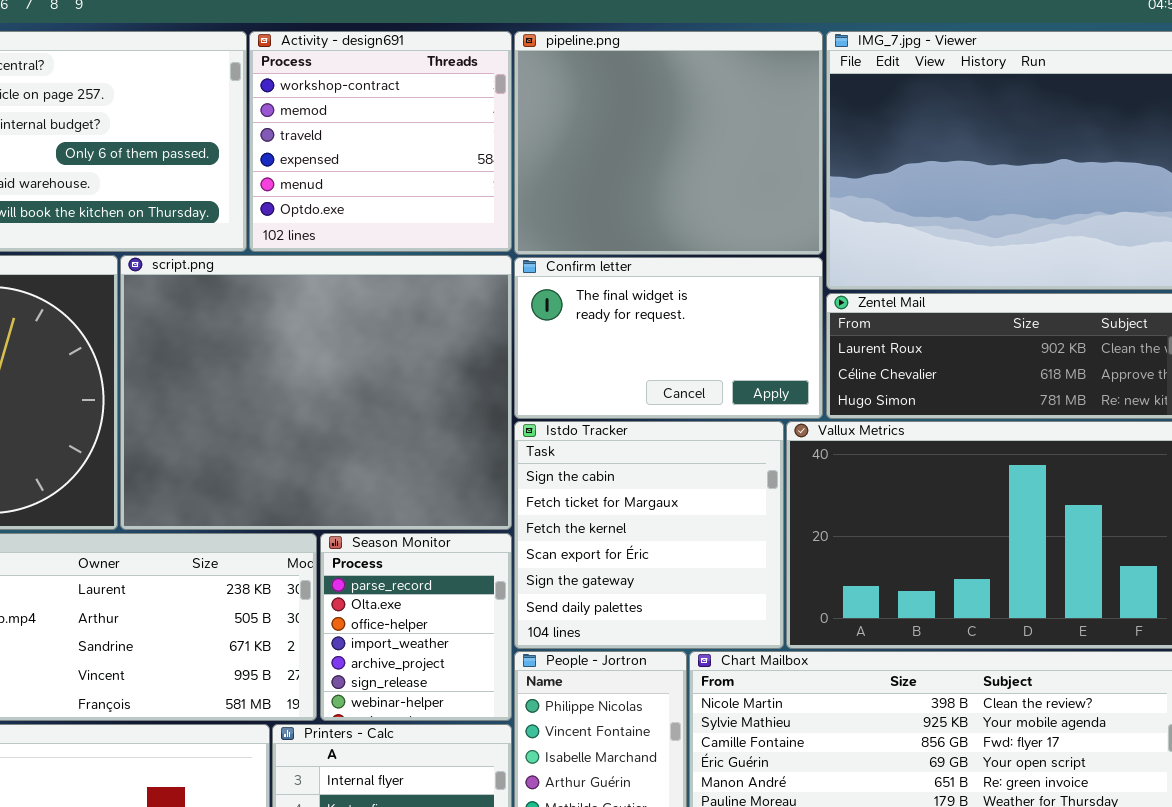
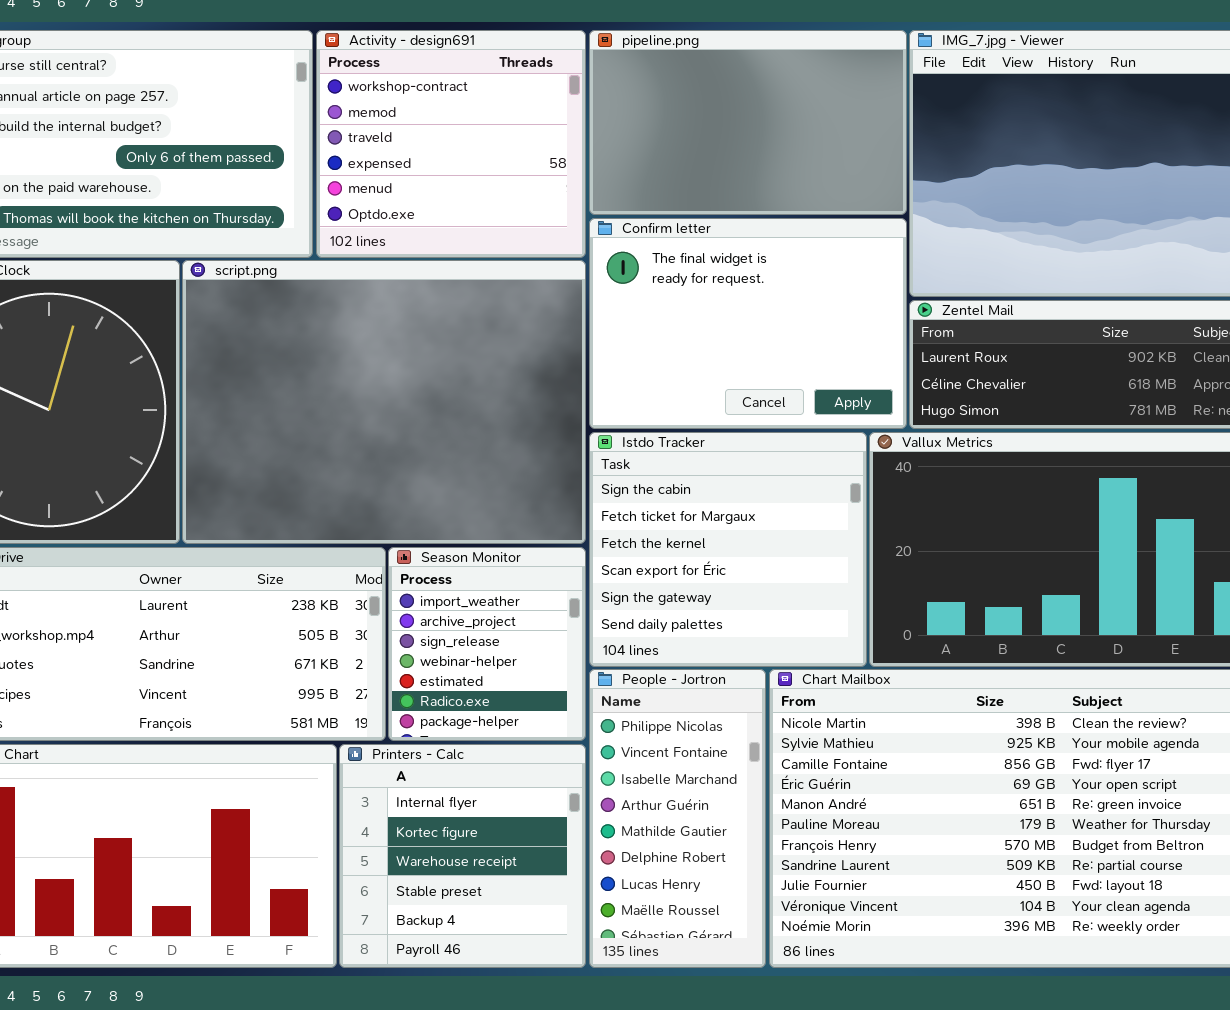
pipeline.png: [514,31,823,255] -> [589,30,907,215], resized
Confirm letter: [514,257,823,419] -> [589,218,907,429], resized
Season Monitor: [320,533,512,721] -> [388,547,586,741], scrolled down 3 rows

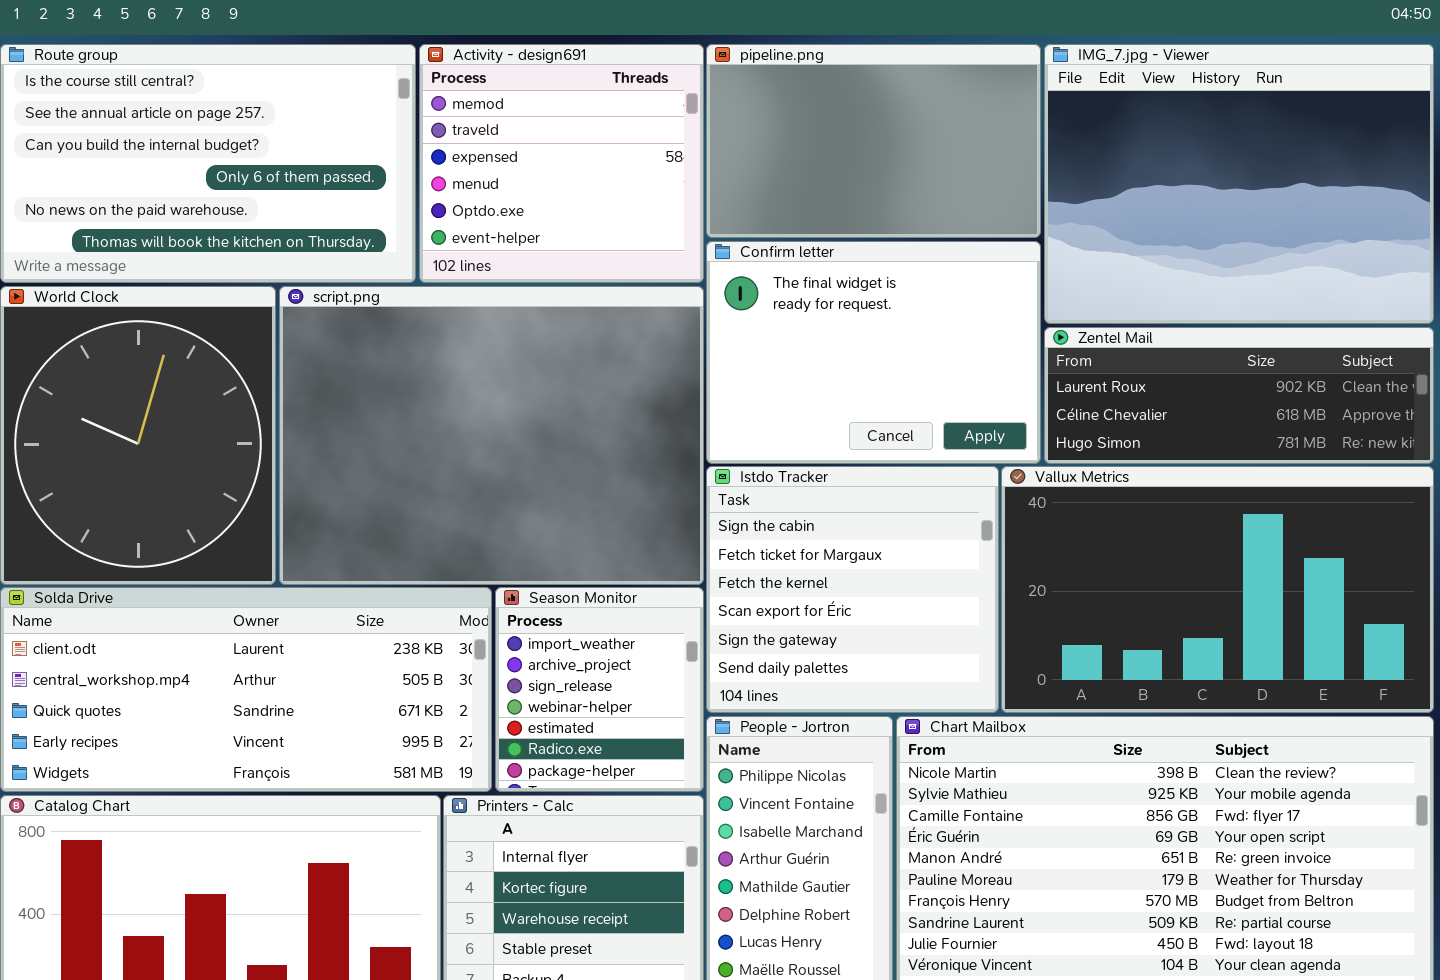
Activity - design691: [316,30,586,258] -> [419,44,704,283], scrolled down 1 row

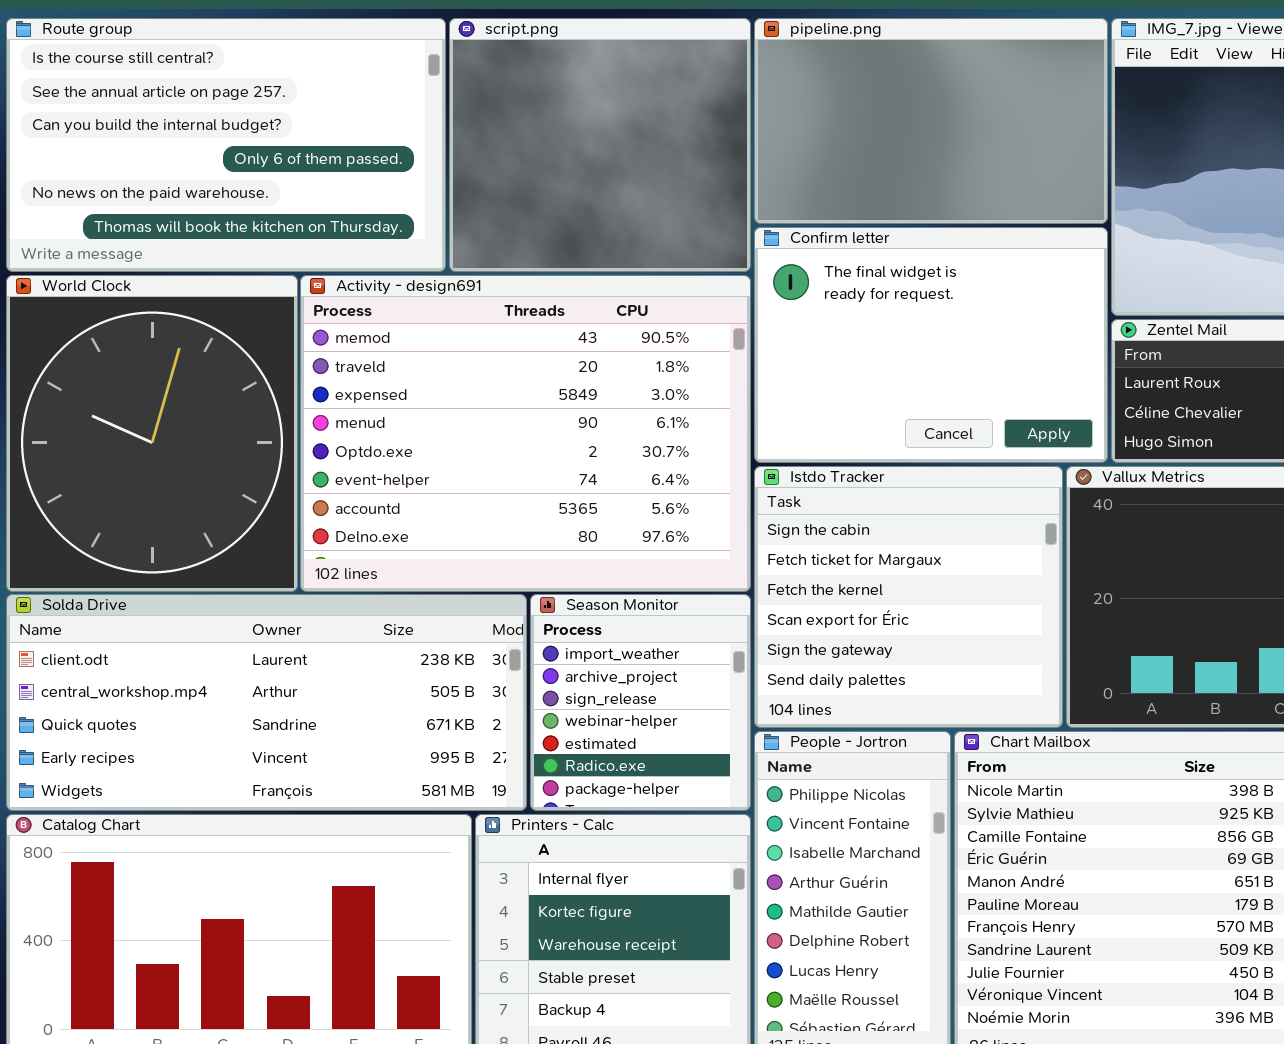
Activity - design691: [419,44,704,283] -> [300,275,751,592], moved, resized
script.png: [279,286,704,585] -> [449,18,751,272], moved, resized

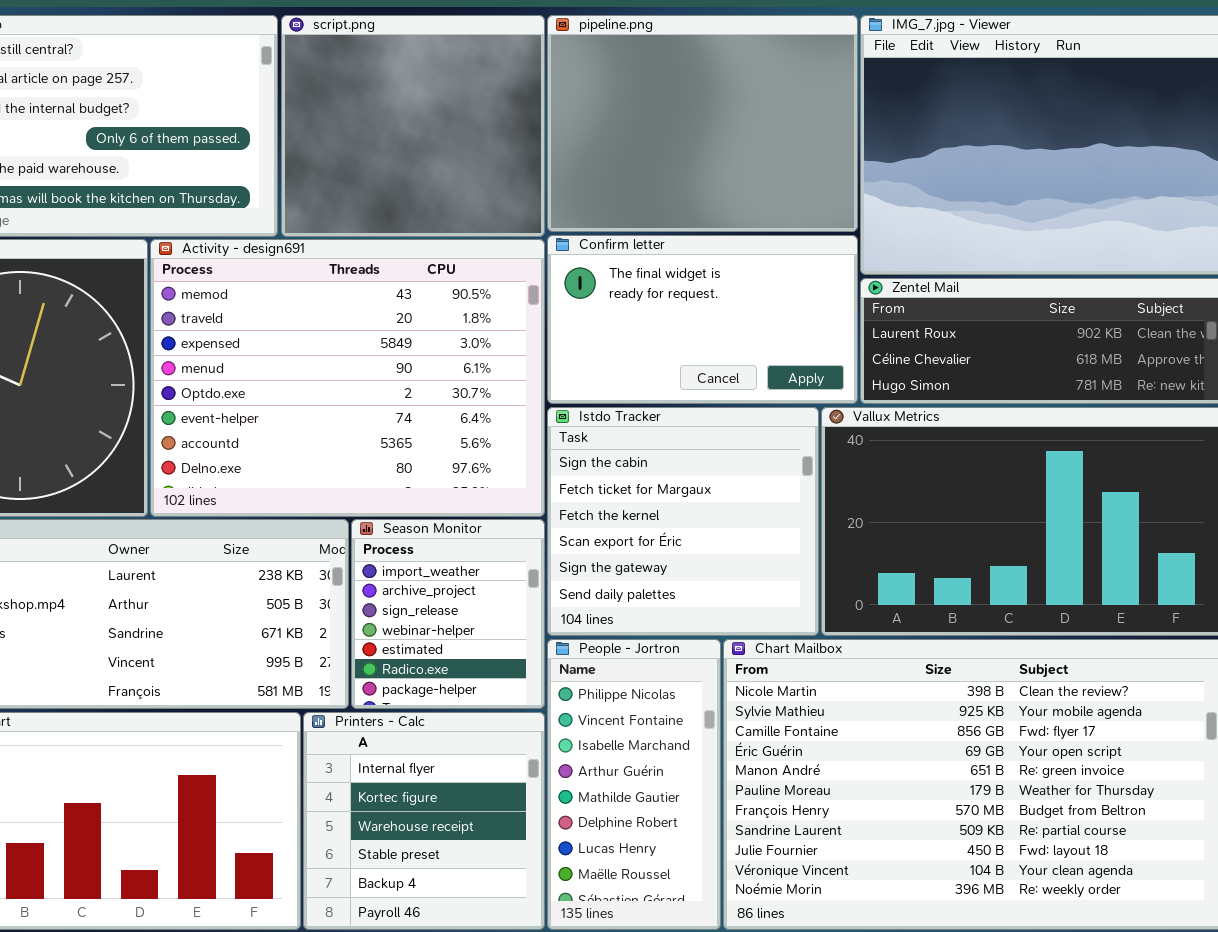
pipeline.png: [754,18,1108,224] -> [547,15,858,232], resized
Confirm letter: [754,227,1108,463] -> [547,235,858,404], resized

